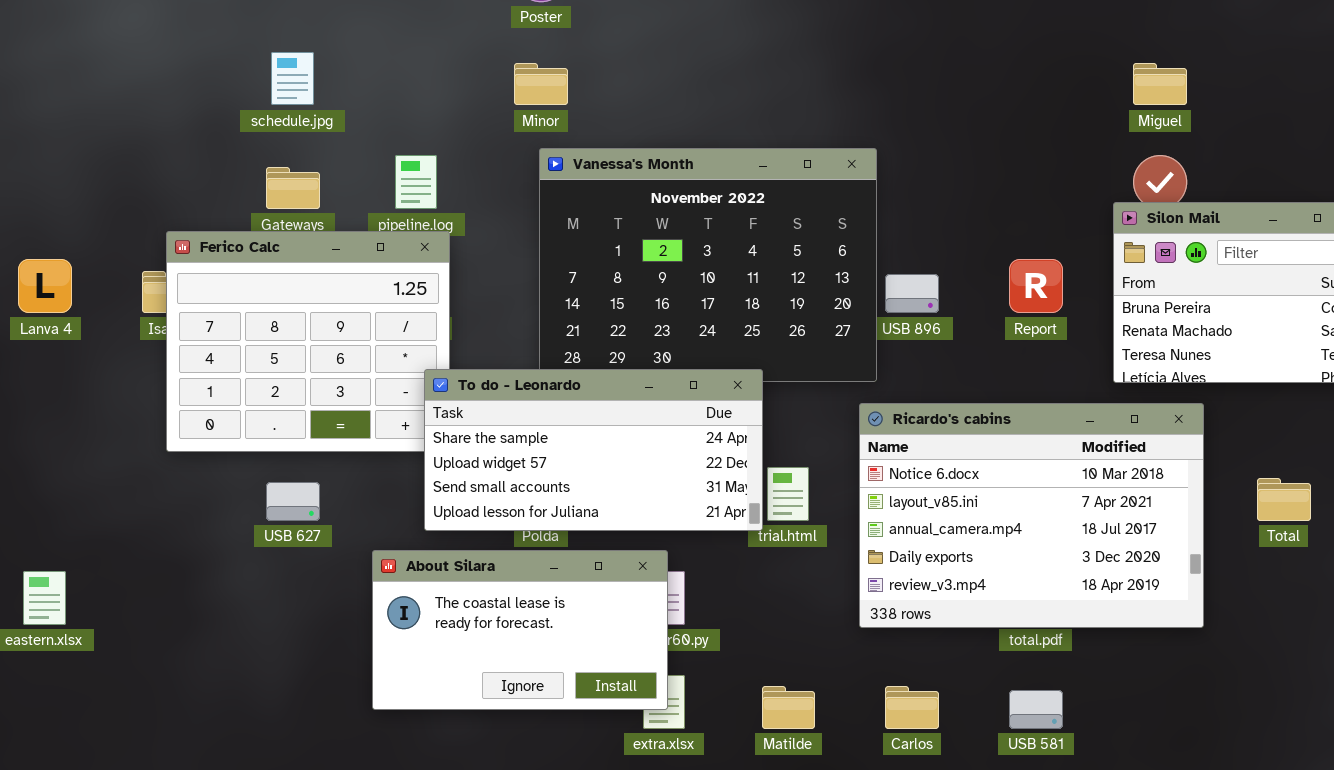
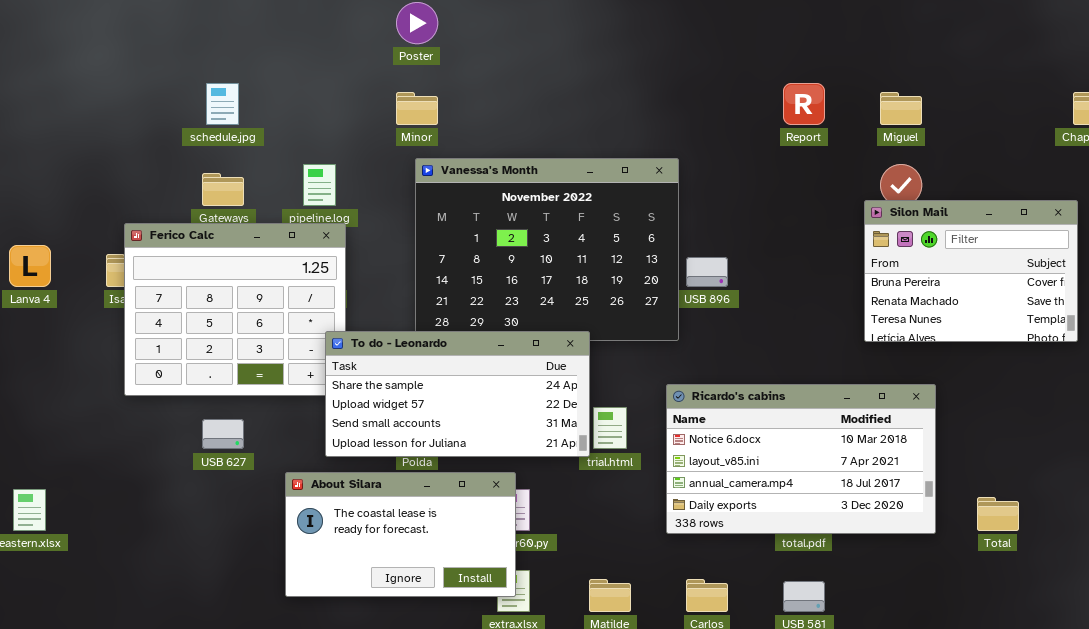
Report: [1009,259,1063,313] -> [783,83,825,125], moved
Ricardo's cabins: [859,403,1204,628] -> [666,384,936,534], resized
Total: [1257,478,1311,521] -> [977,497,1019,531], moved

